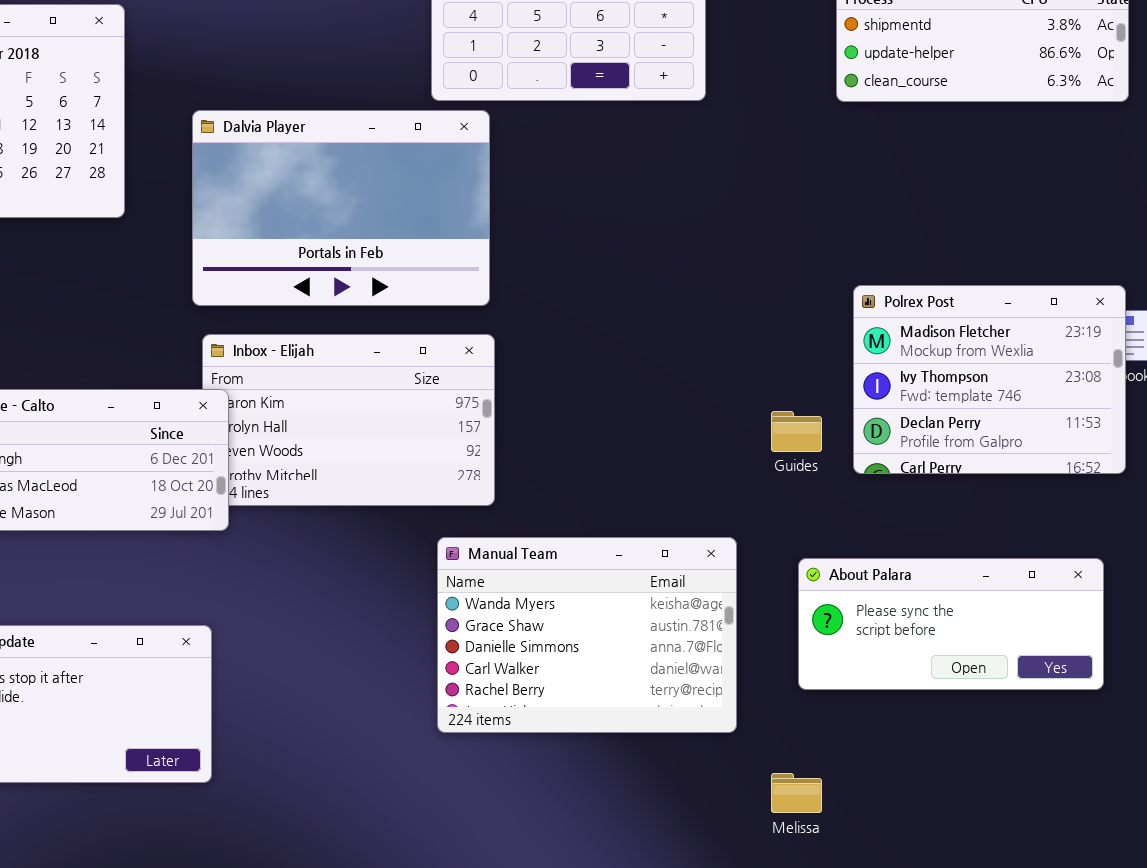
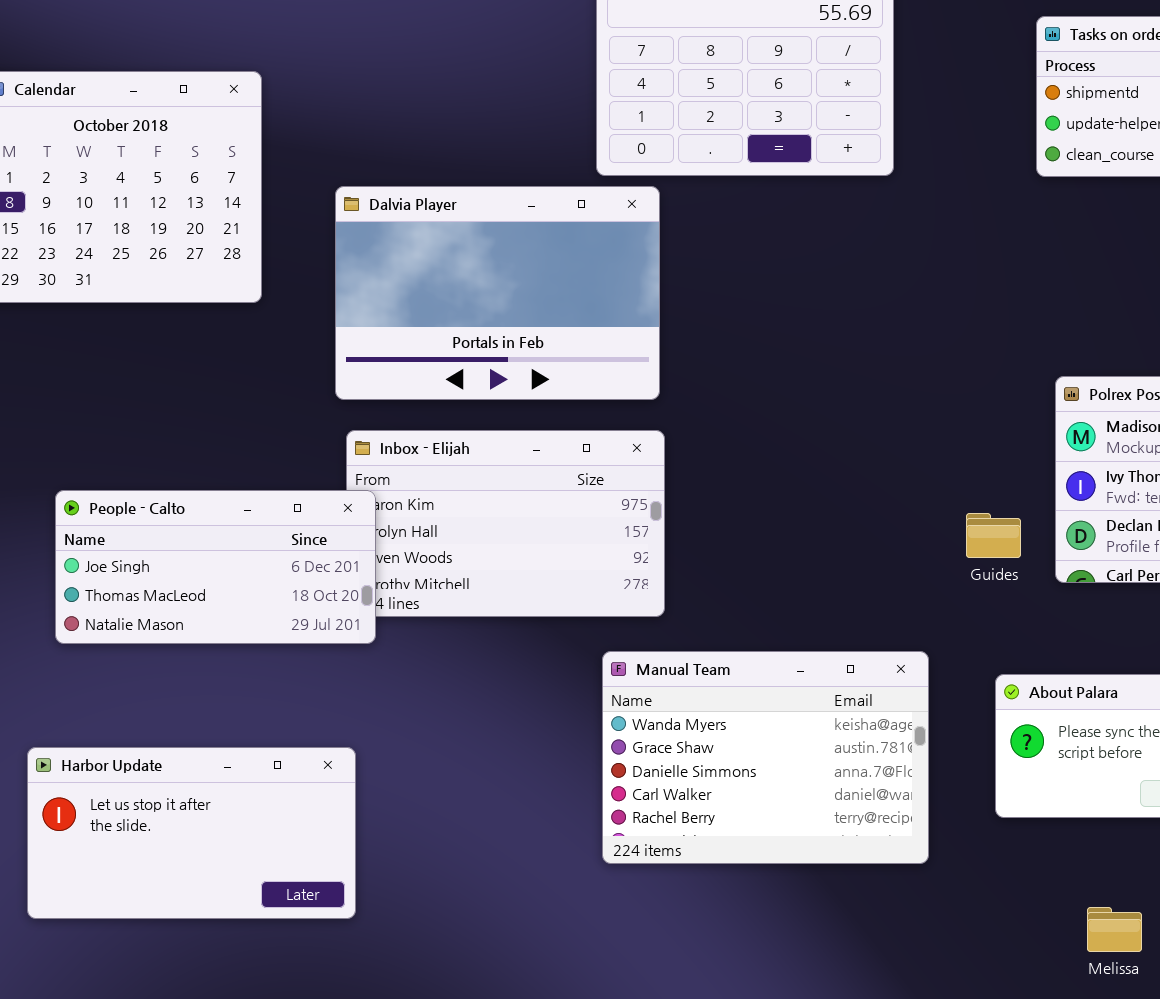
Melissa: [771,773,822,813] -> [1087,907,1142,952], moved

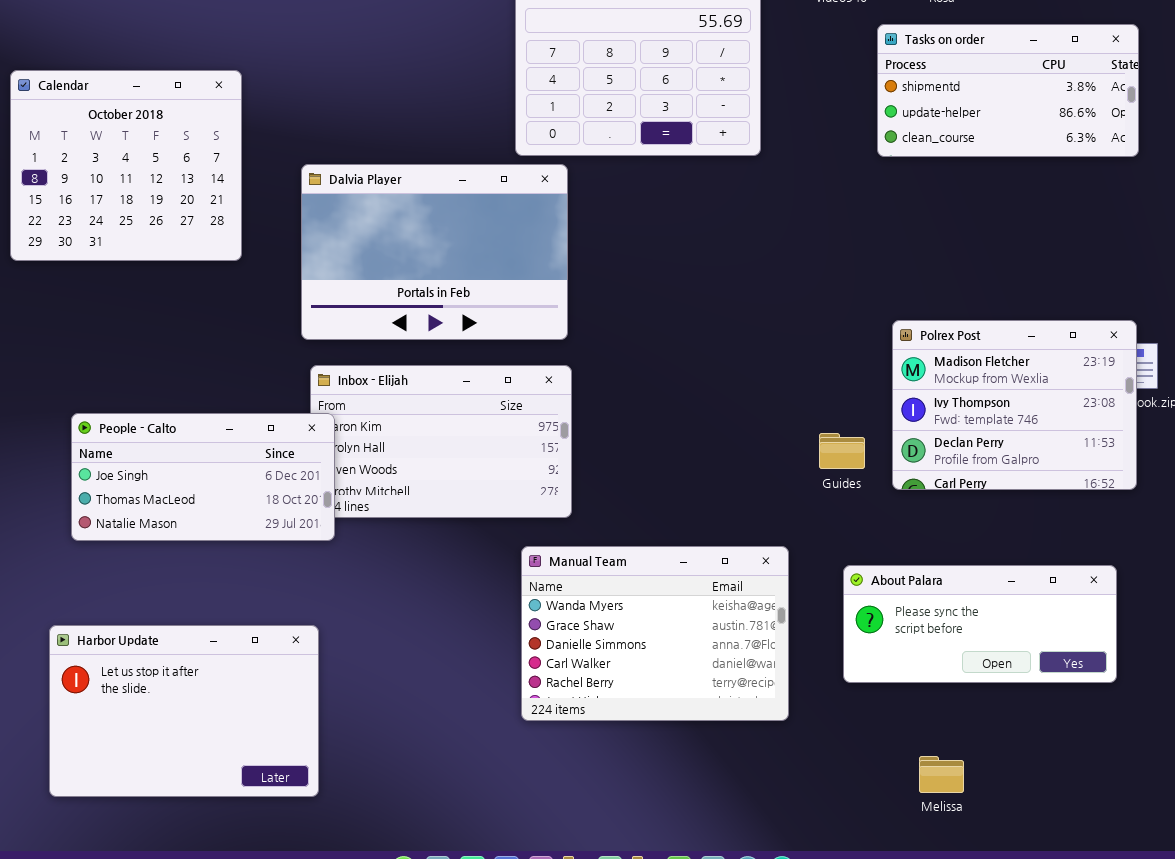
Harbor Update: [27,747,356,919] -> [49,625,319,797], resized

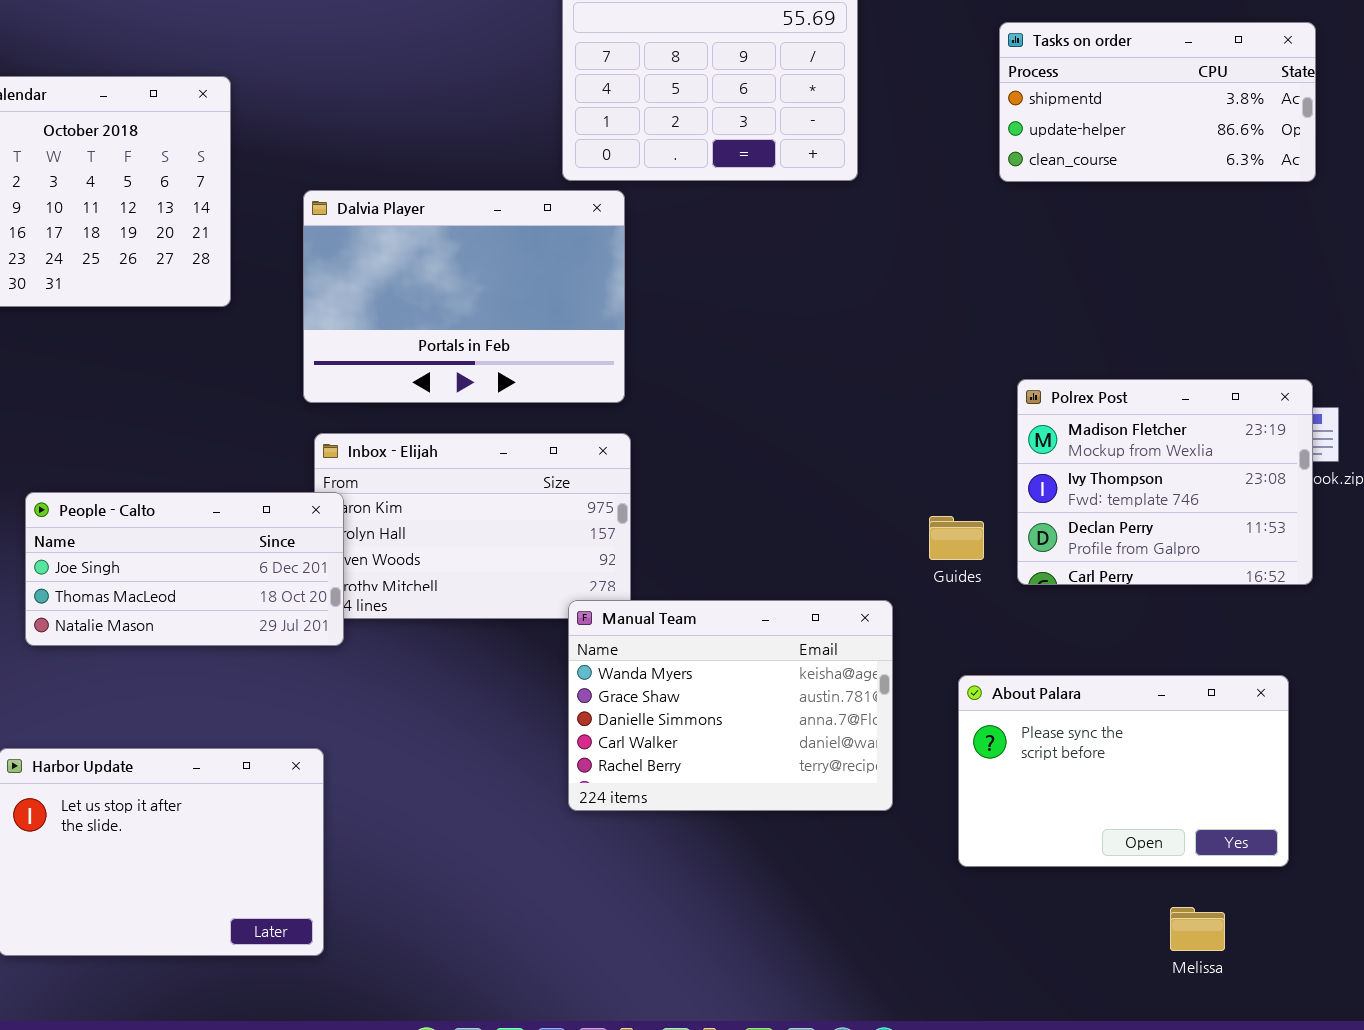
Manual Team: [521,546,789,721] -> [568,600,893,811], moved
About Palara: [843,565,1117,683] -> [958,675,1289,867], resized
Melissa: [919,756,964,793] -> [1170,907,1225,951], moved

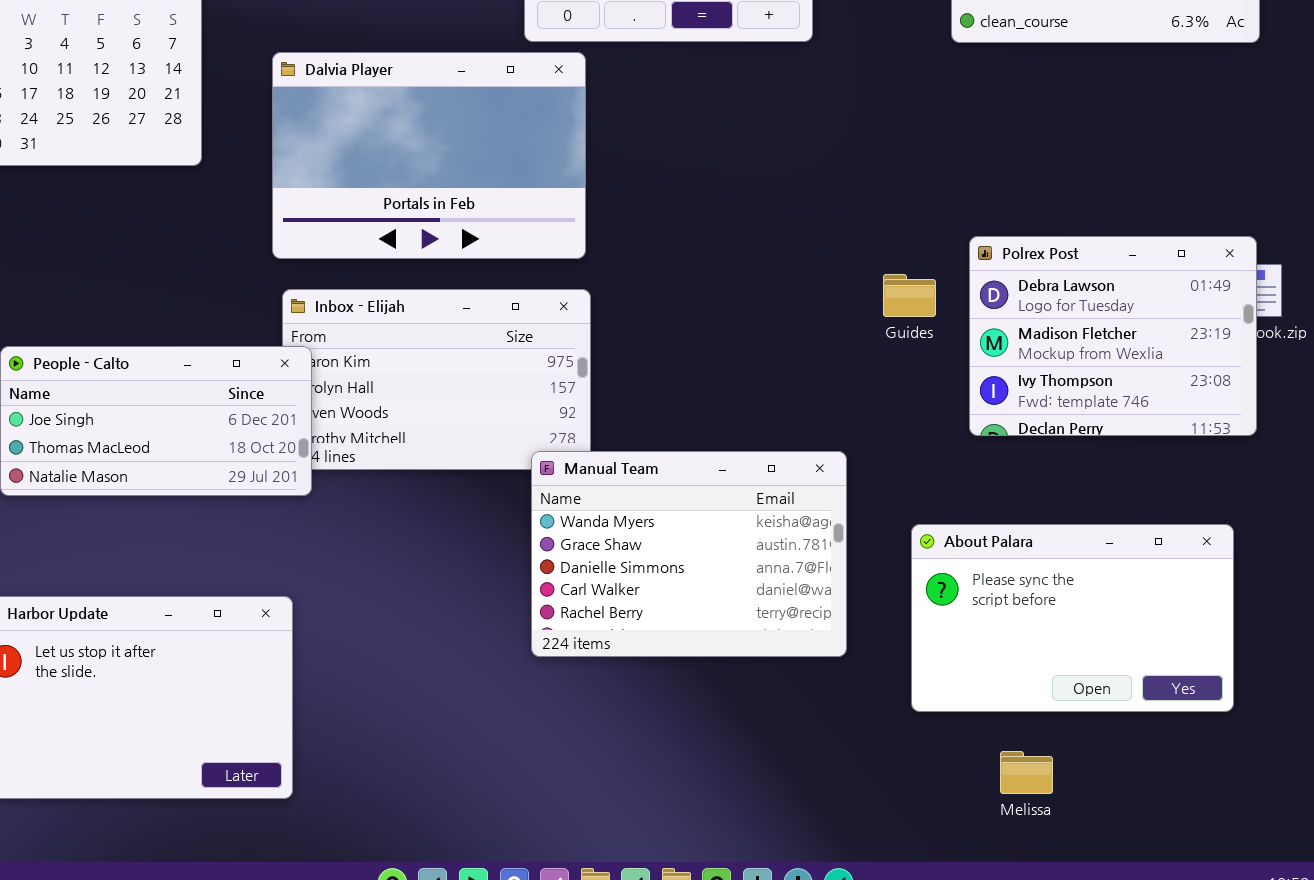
Polrex Post: [1017,379,1313,585] -> [969,236,1257,436], scrolled up 1 row
Guides: [929,516,984,560] -> [883,274,936,317], moved
Melissa: [1170,907,1225,951] -> [1000,751,1053,794], moved

